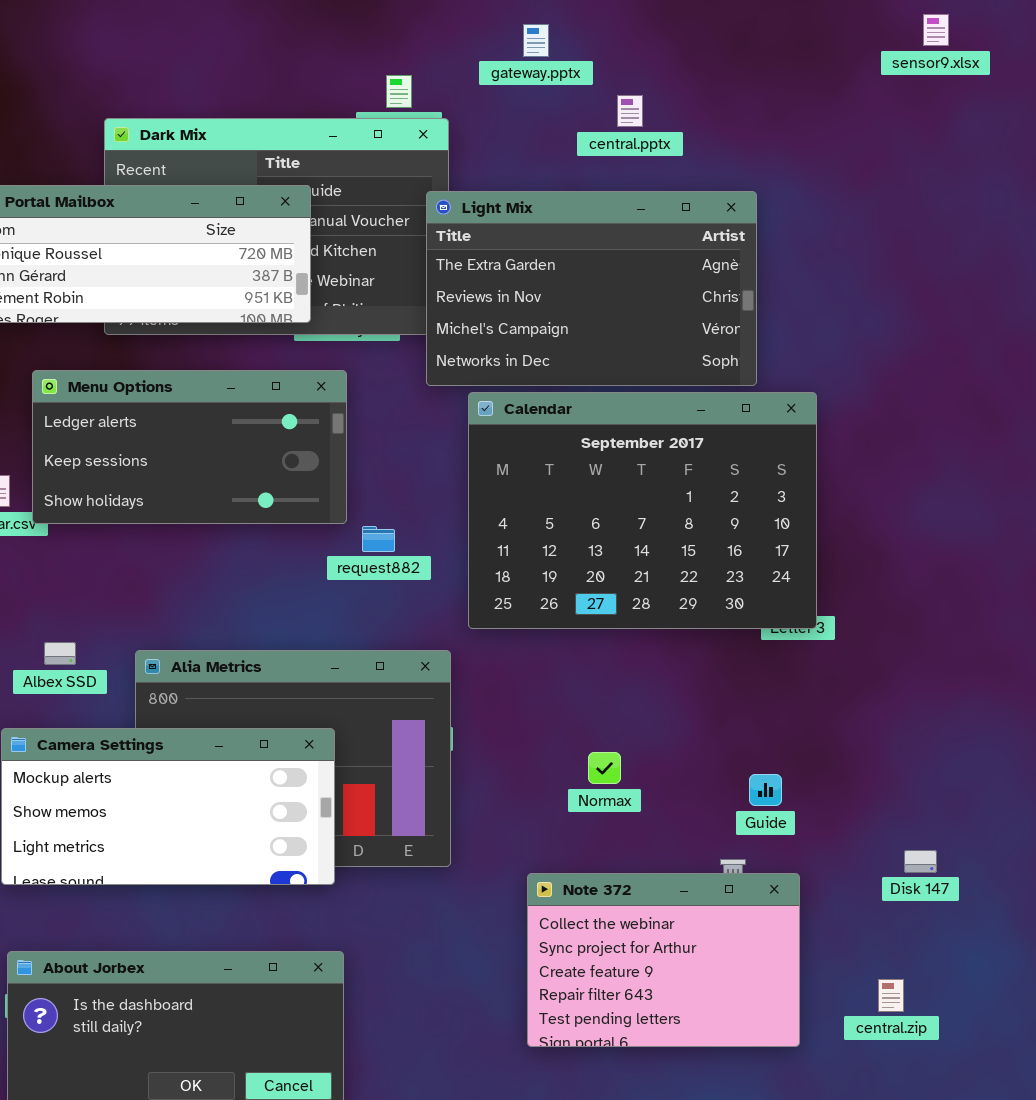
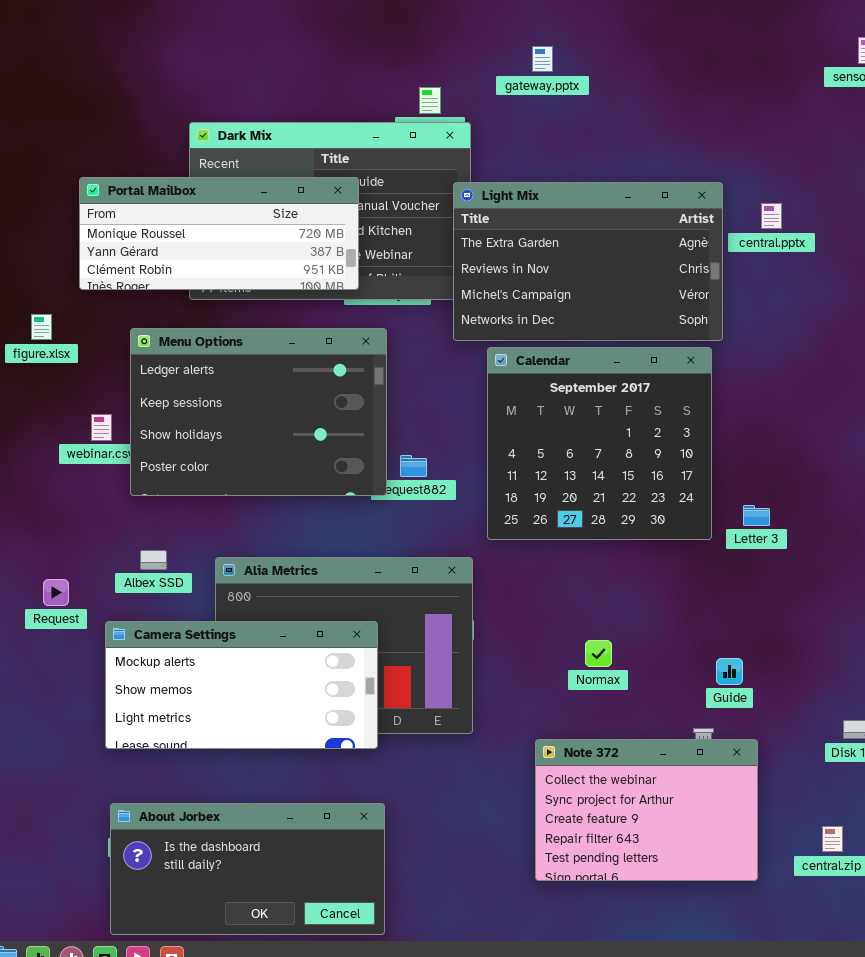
central.pptx: [617,95,643,127] -> [761,203,782,229], moved
Menu Options: [32,370,347,524] -> [130,328,387,496], resized
Calendar: [468,392,817,629] -> [487,347,712,540], resized

